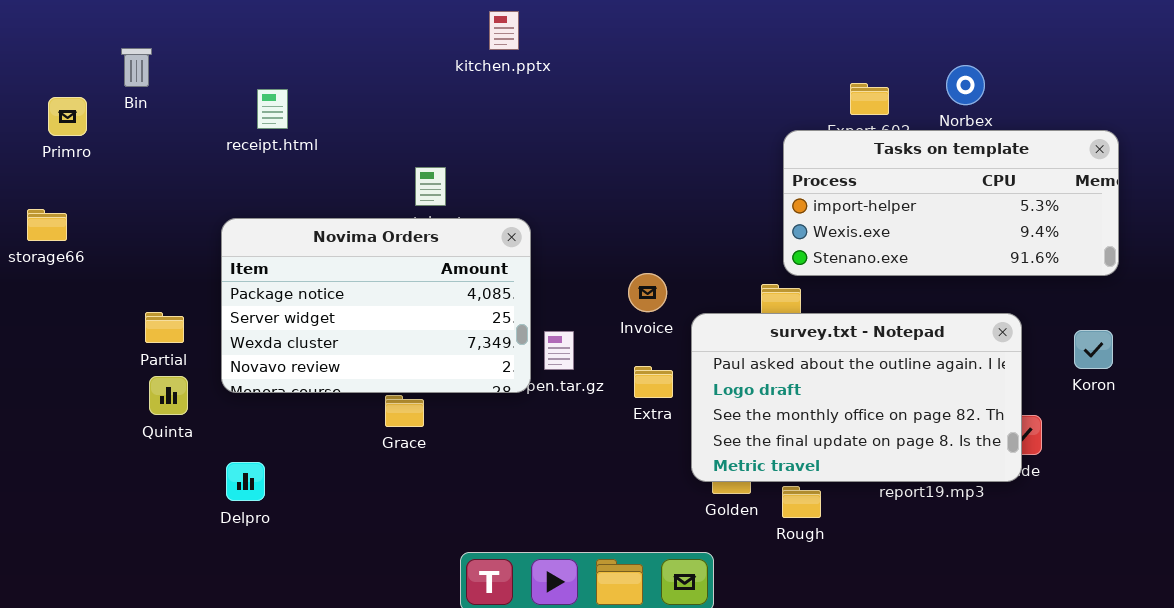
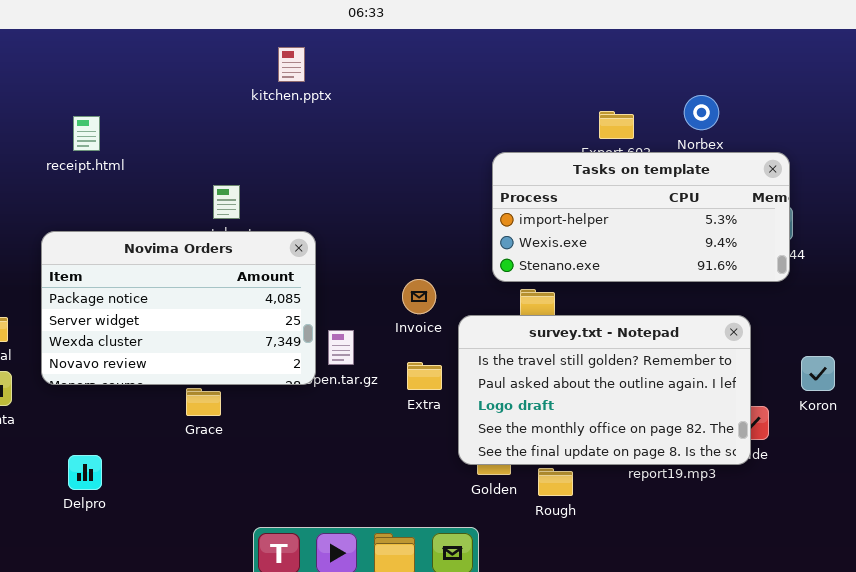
Tasks on template: [783,130,1119,276] -> [492,152,790,282], moved
survey.txt - Notepad: [691,313,1022,482] -> [458,315,751,465], scrolled up 1 row
Koron: [1074,330,1113,369] -> [801,356,835,391], moved
Delpro: [226,462,265,501] -> [68,455,102,490], moved

